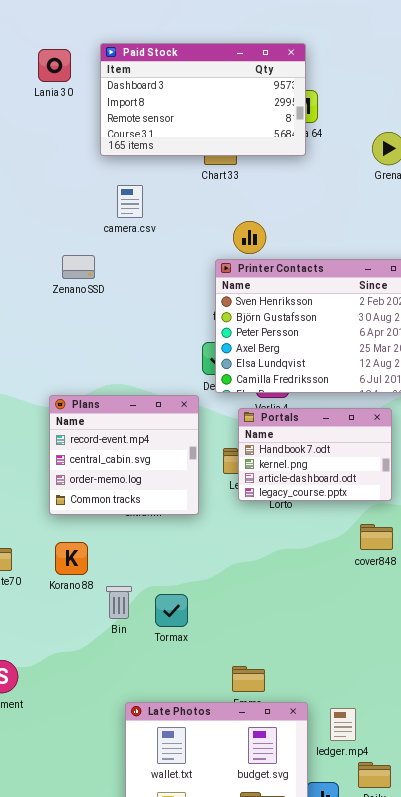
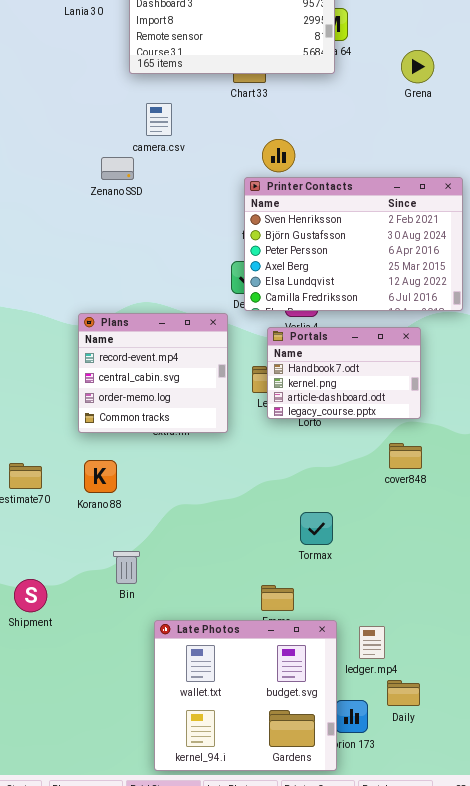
Zenano SSD: [62,255,95,279] -> [101,157,134,180], moved
Bin: [106,586,132,619] -> [113,551,140,584], moved
Tormax: [155,594,188,627] -> [300,512,333,545], moved

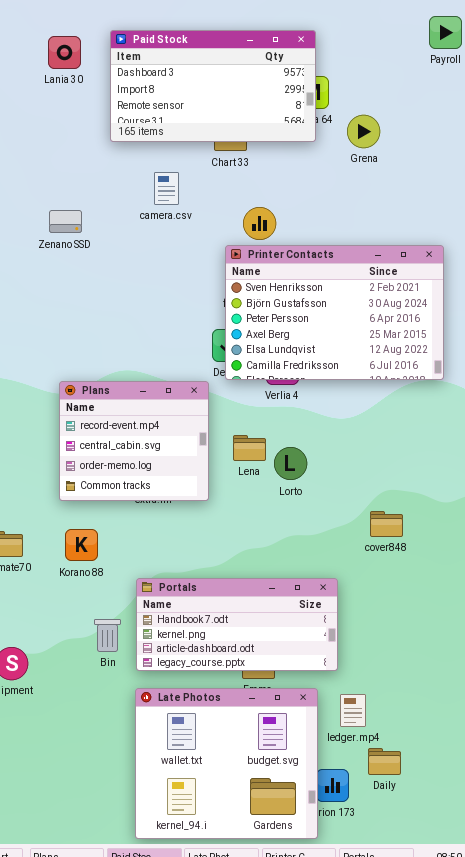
Grena: [401,50,434,83] -> [347,115,380,148], moved
camera.csv: [146,103,172,136] -> [154,172,179,205], moved
Zenano SSD: [101,157,134,180] -> [49,210,82,233], moved
Portals: [267,327,421,419] -> [136,578,338,671], moved, resized

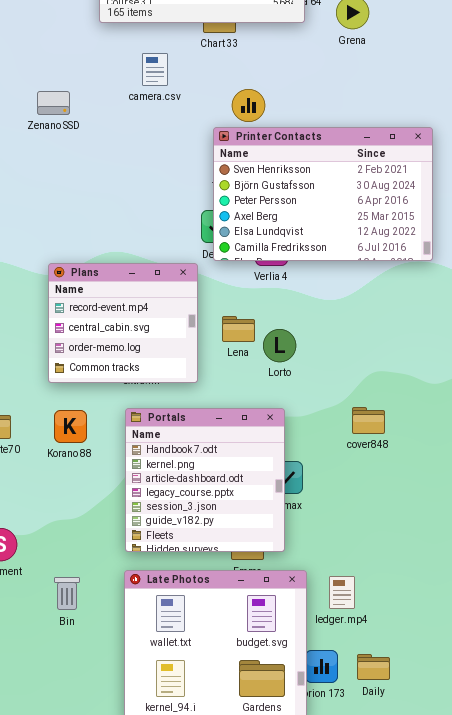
cover848: [370,511,403,537] -> [352,407,385,434], moved
Portals: [136,578,338,671] -> [125,408,285,552], resized
Bin: [94,619,121,652] -> [54,577,80,610], moved
Daily: [368,748,401,775] -> [357,654,390,680], moved

